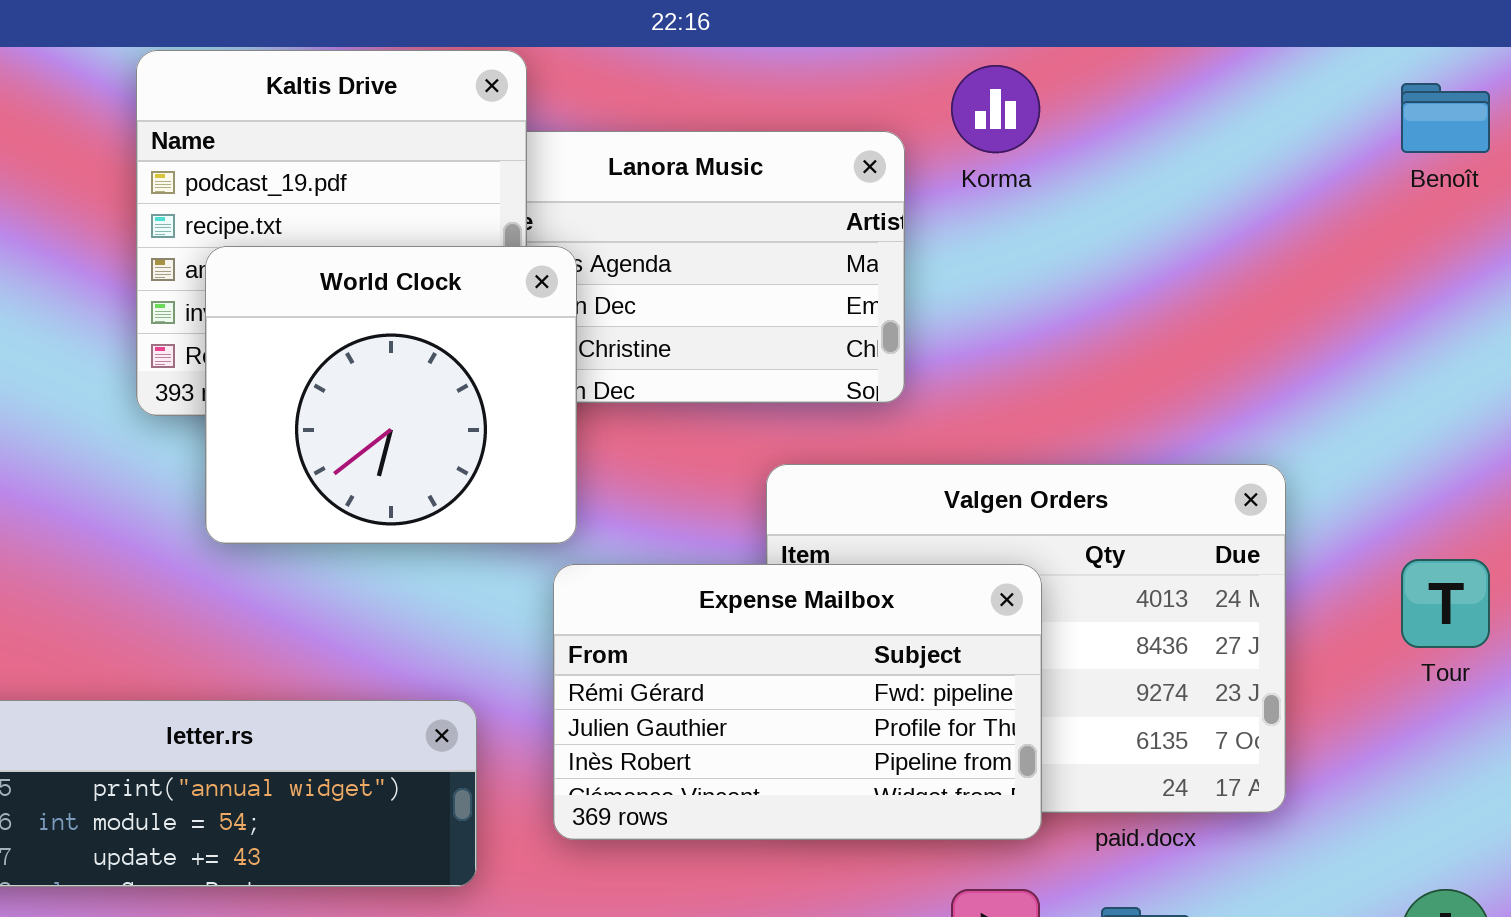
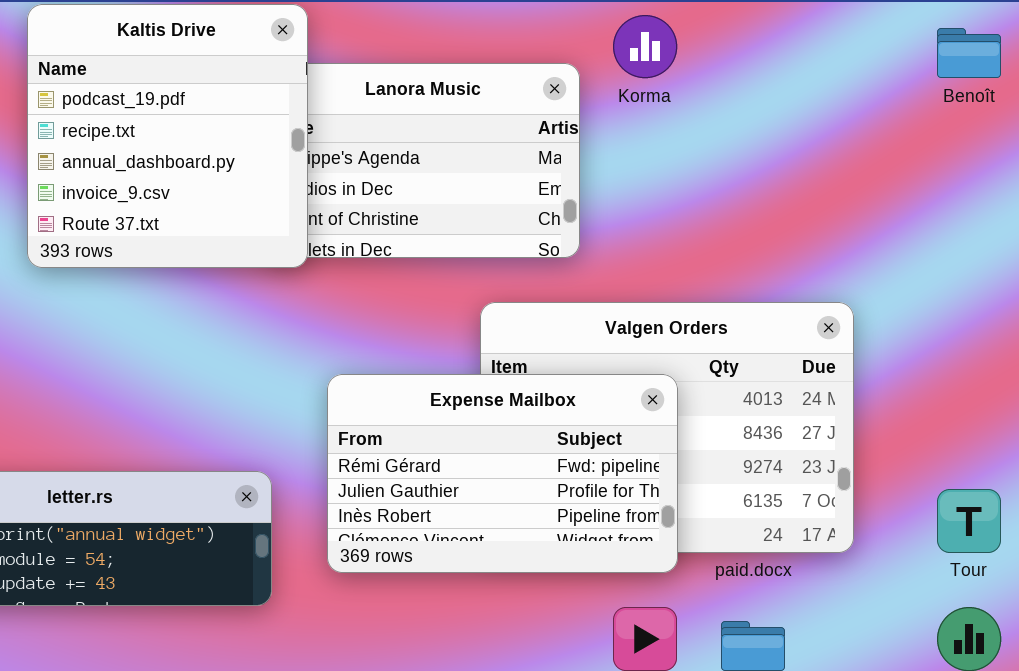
World Clock: [205,246,577,544] -> none, closed
Tour: [1401,559,1490,648] -> [937,489,1001,553], moved

